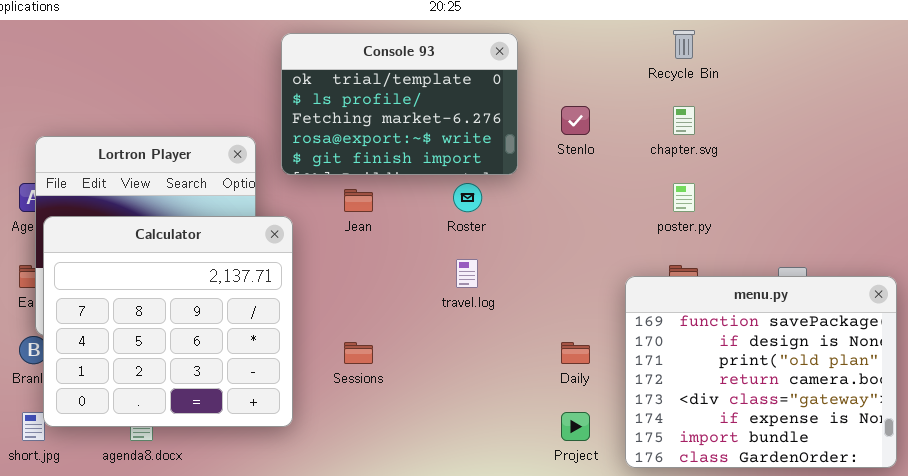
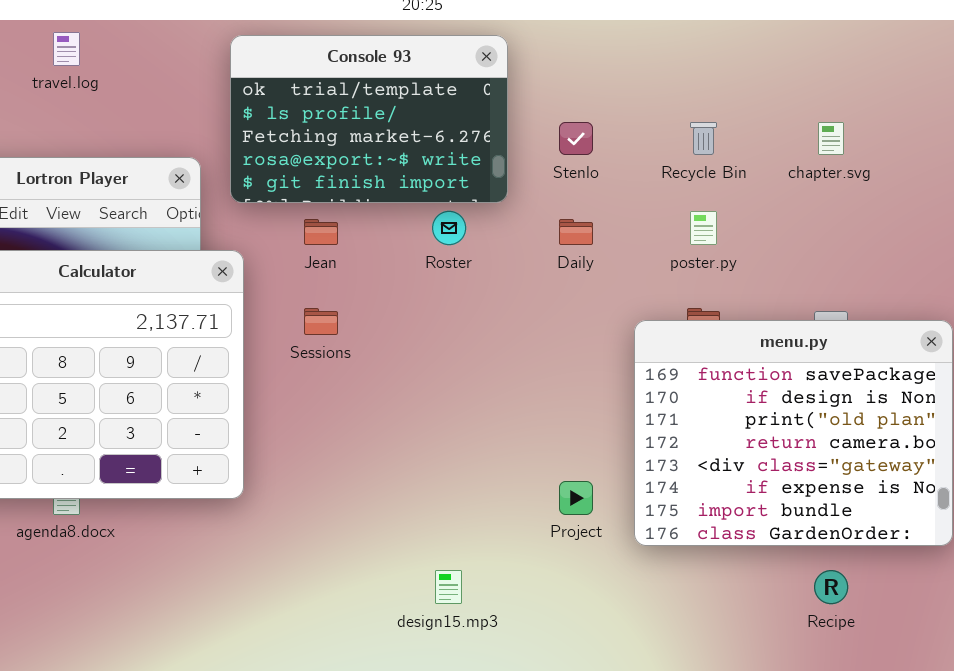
Recycle Bin: [673,30,695,59] -> [690,122,717,155], moved
chapter.svg: [673,106,695,135] -> [818,122,844,155], moved
travel.log: [456,259,478,288] -> [53,32,80,66], moved
Sessions: [344,342,373,364] -> [304,308,338,335], moved
Daily: [561,342,590,364] -> [559,219,593,245], moved

